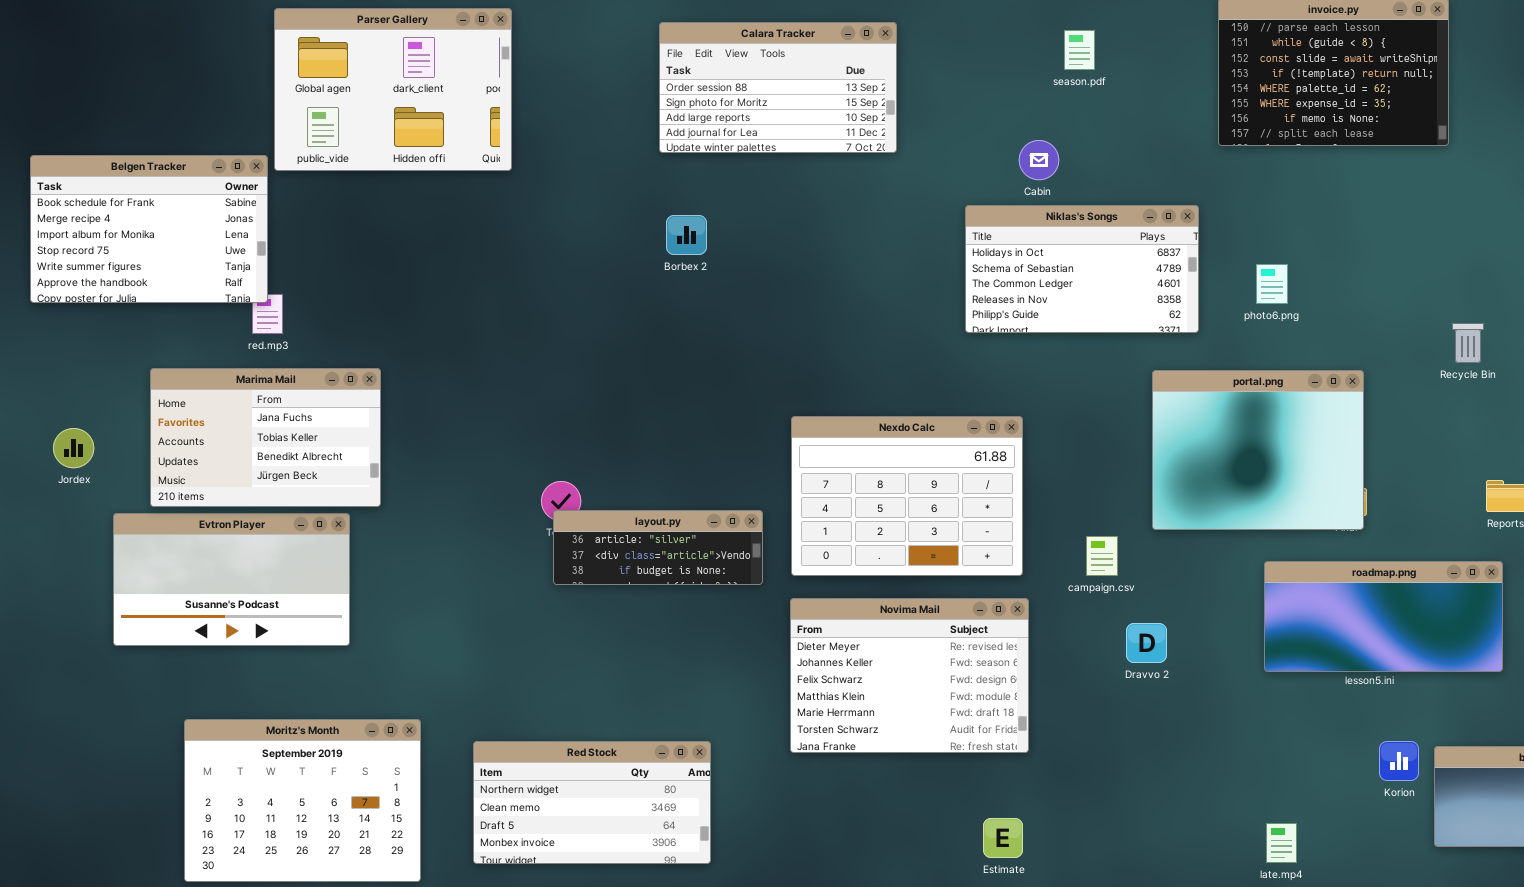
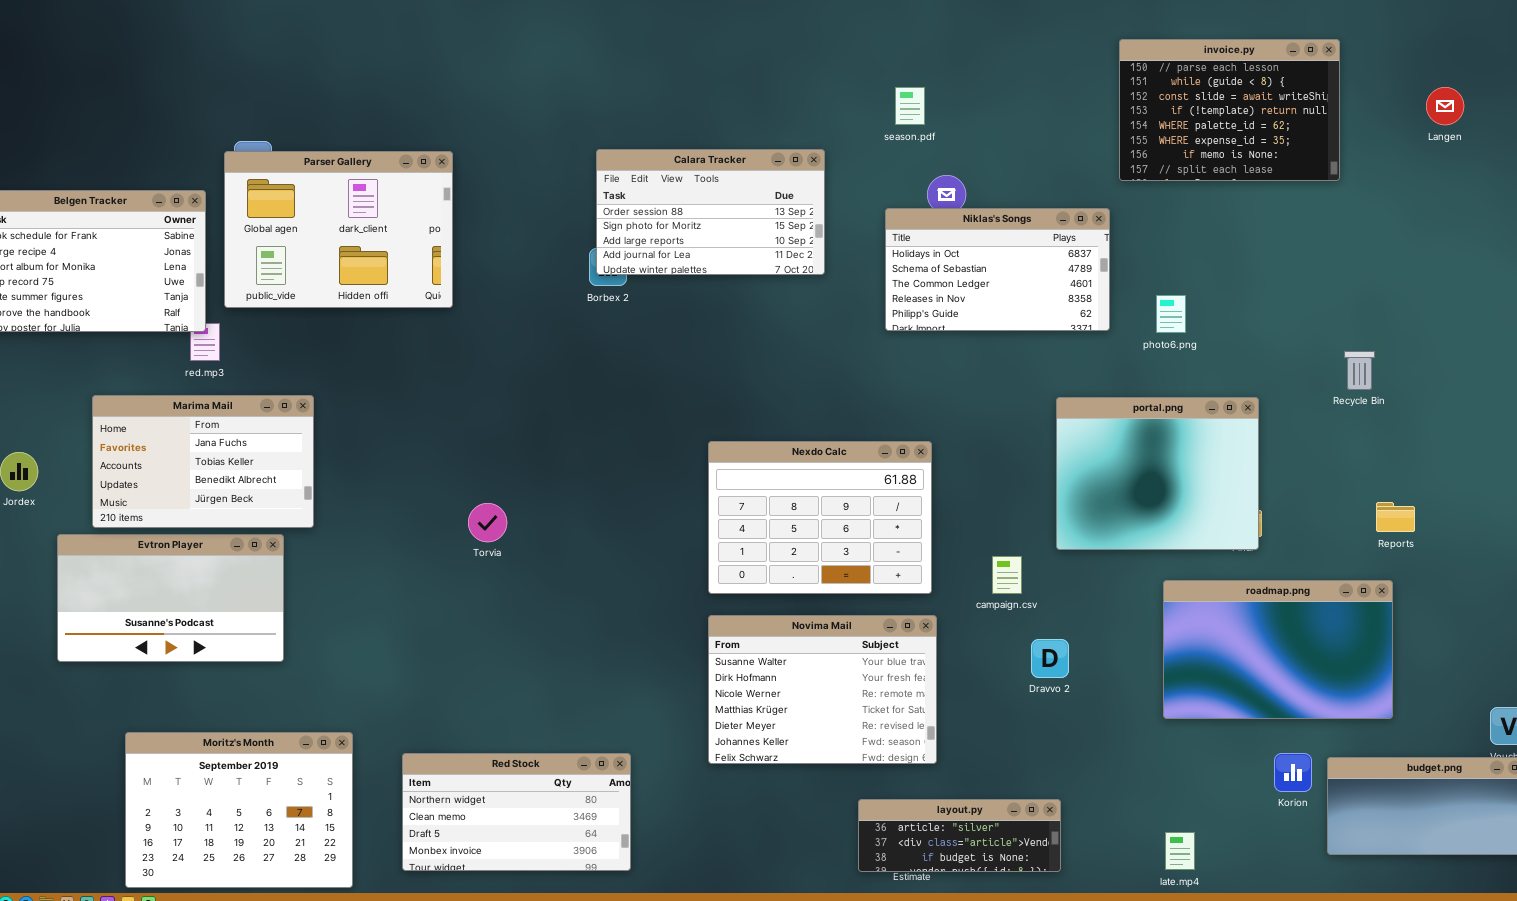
Parser Gallery: [274,8,512,171] -> [224,151,453,308], moved
Calara Tracker: [659,22,897,153] -> [596,149,825,275], moved
season.pdf: [1064,30,1095,70] -> [895,87,925,125], moved
Niklas's Songs: [965,205,1199,333] -> [885,208,1110,331], moved
layout.py: [553,510,763,585] -> [858,799,1061,872], moved
roadmap.png: [1264,561,1503,672] -> [1163,580,1393,719], resized
Novima Mail: [790,598,1029,753] -> [708,615,937,764], scrolled up 4 rows

